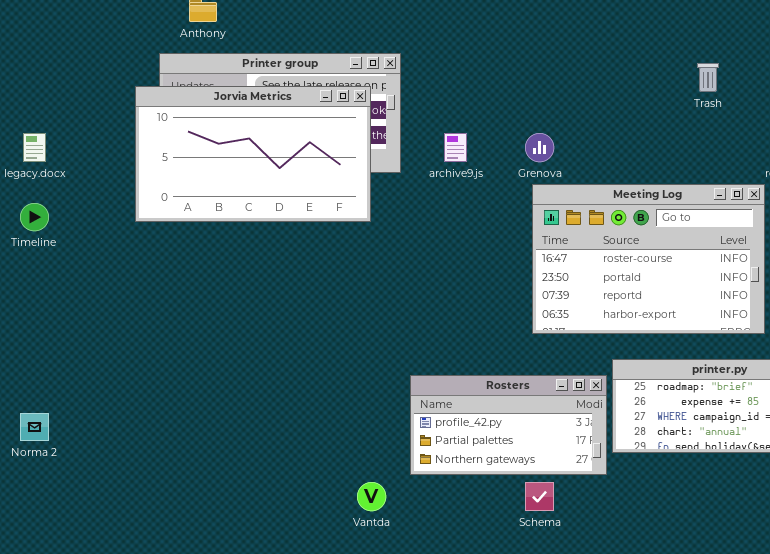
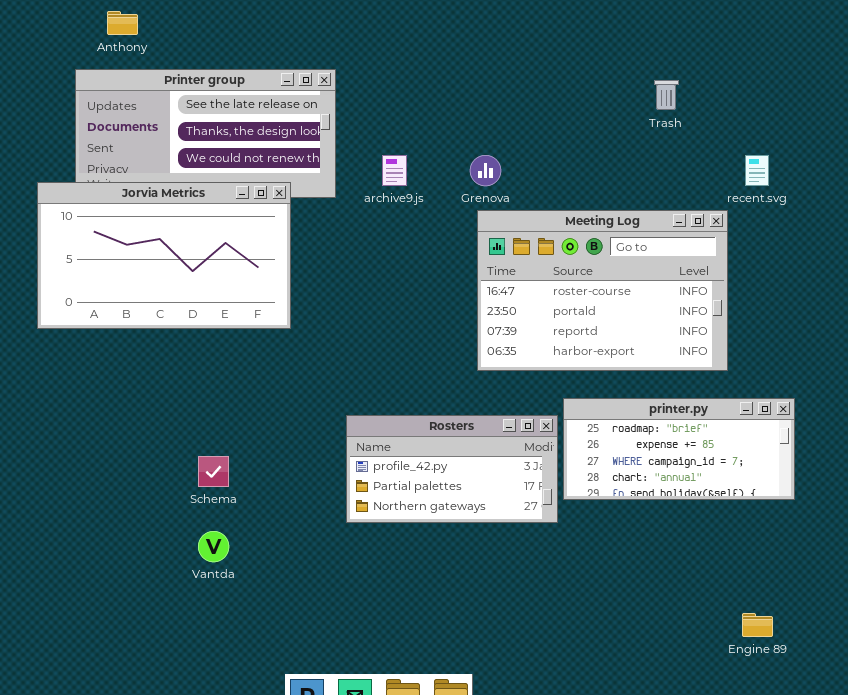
Jorvia Metrics: [135,86,371,222] -> [37,182,291,329], moved
Vantda: [357,482,386,511] -> [198,531,229,562], moved
Schema: [525,482,554,511] -> [198,456,229,487], moved

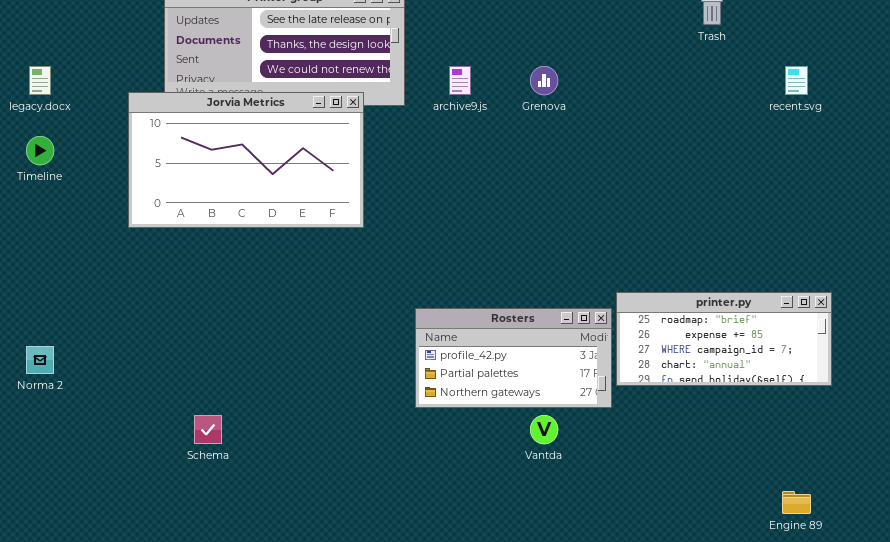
Meeting Log: [477,210,728,371] -> none, closed
Schema: [198,456,229,487] -> [194,415,222,444], moved
Vantda: [198,531,229,562] -> [530,415,558,444], moved

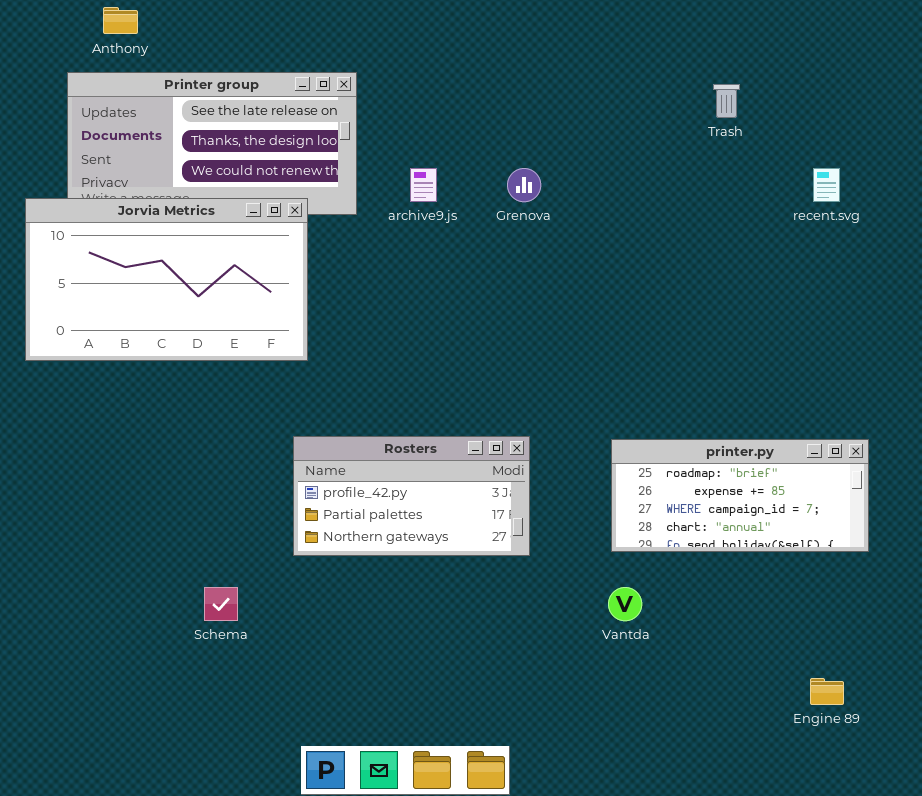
Rosters: [415,308,612,408] -> [293,436,530,556], moved
Schema: [194,415,222,444] -> [204,587,238,621], moved
Vantda: [530,415,558,444] -> [608,587,642,621], moved

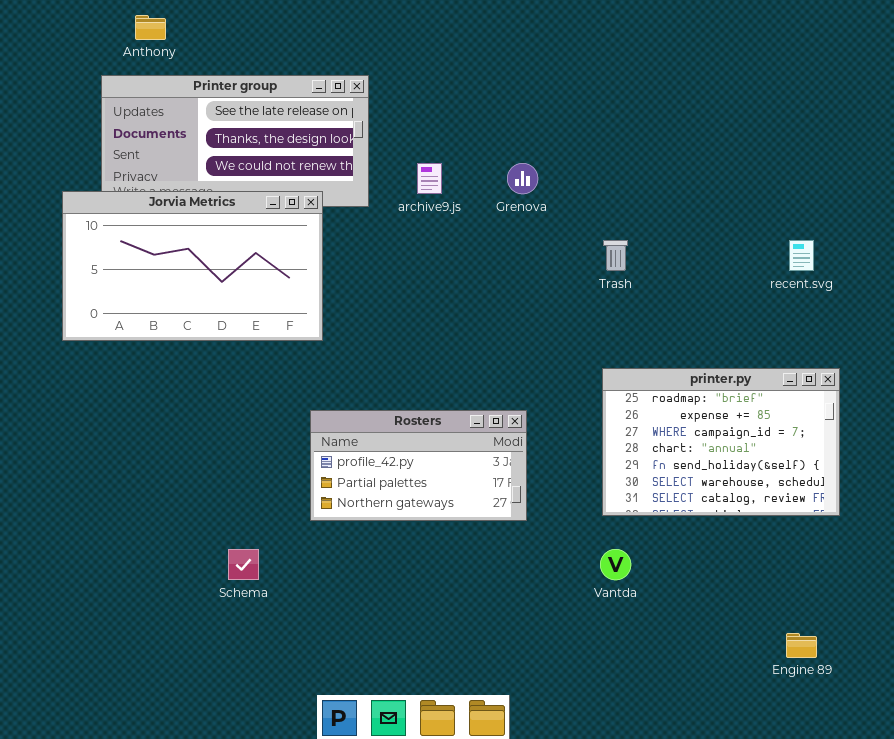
Trash: [713,84,740,118] -> [603,240,628,271], moved
recent.svg: [813,168,840,202] -> [789,240,814,271], moved
printer.py: [611,439,869,552] -> [602,368,840,516], resized

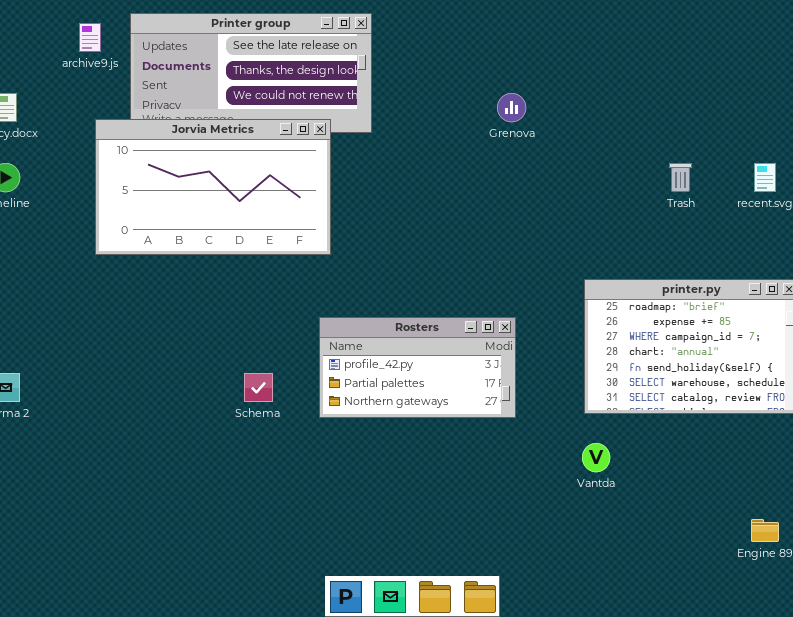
archive9.js: [417,163,442,194] -> [79,23,101,52], moved
Trash: [603,240,628,271] -> [669,163,692,192], moved
Schema: [228,549,259,580] -> [244,373,273,402], moved

